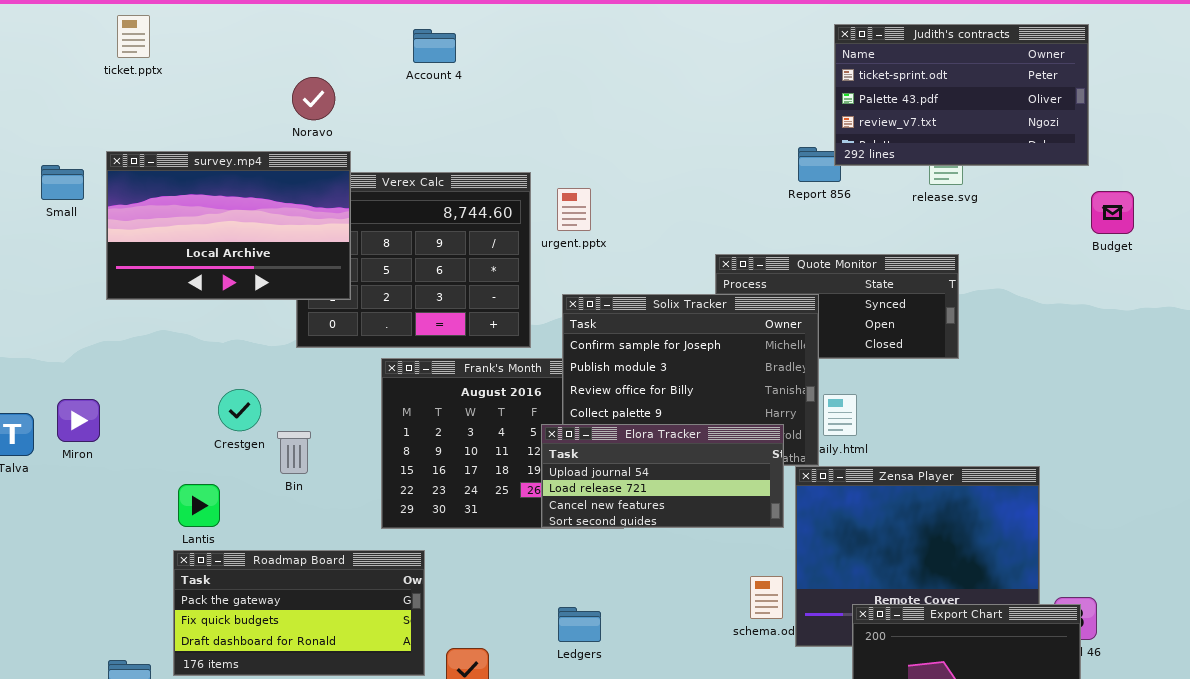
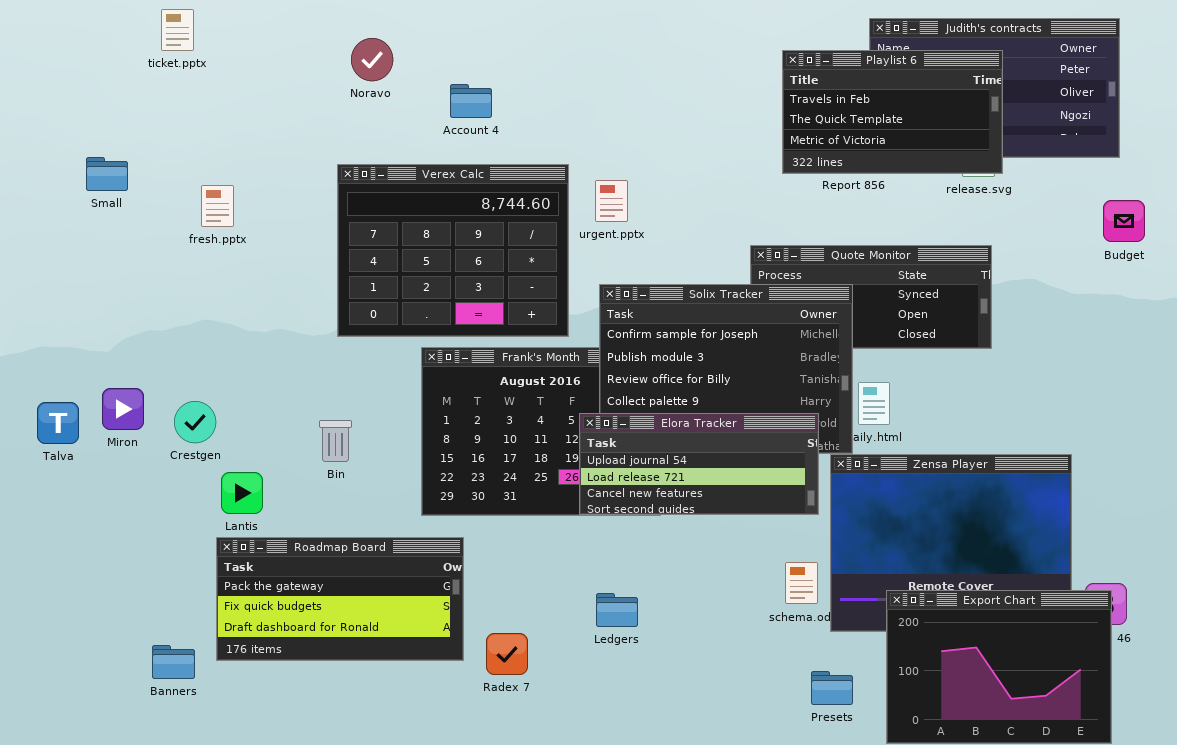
Account 4: [413,29,456,63] -> [450,84,492,118], moved
Playlist 6: none -> [782,50,1003,174], opened
Noravo: [292,77,335,120] -> [351,38,393,81], moved
survey.mp4: [106,151,351,300] -> none, closed
Budget: [1091,191,1134,234] -> [1103,200,1145,242], moved
Crestgen: [218,389,261,431] -> [174,401,216,443], moved

